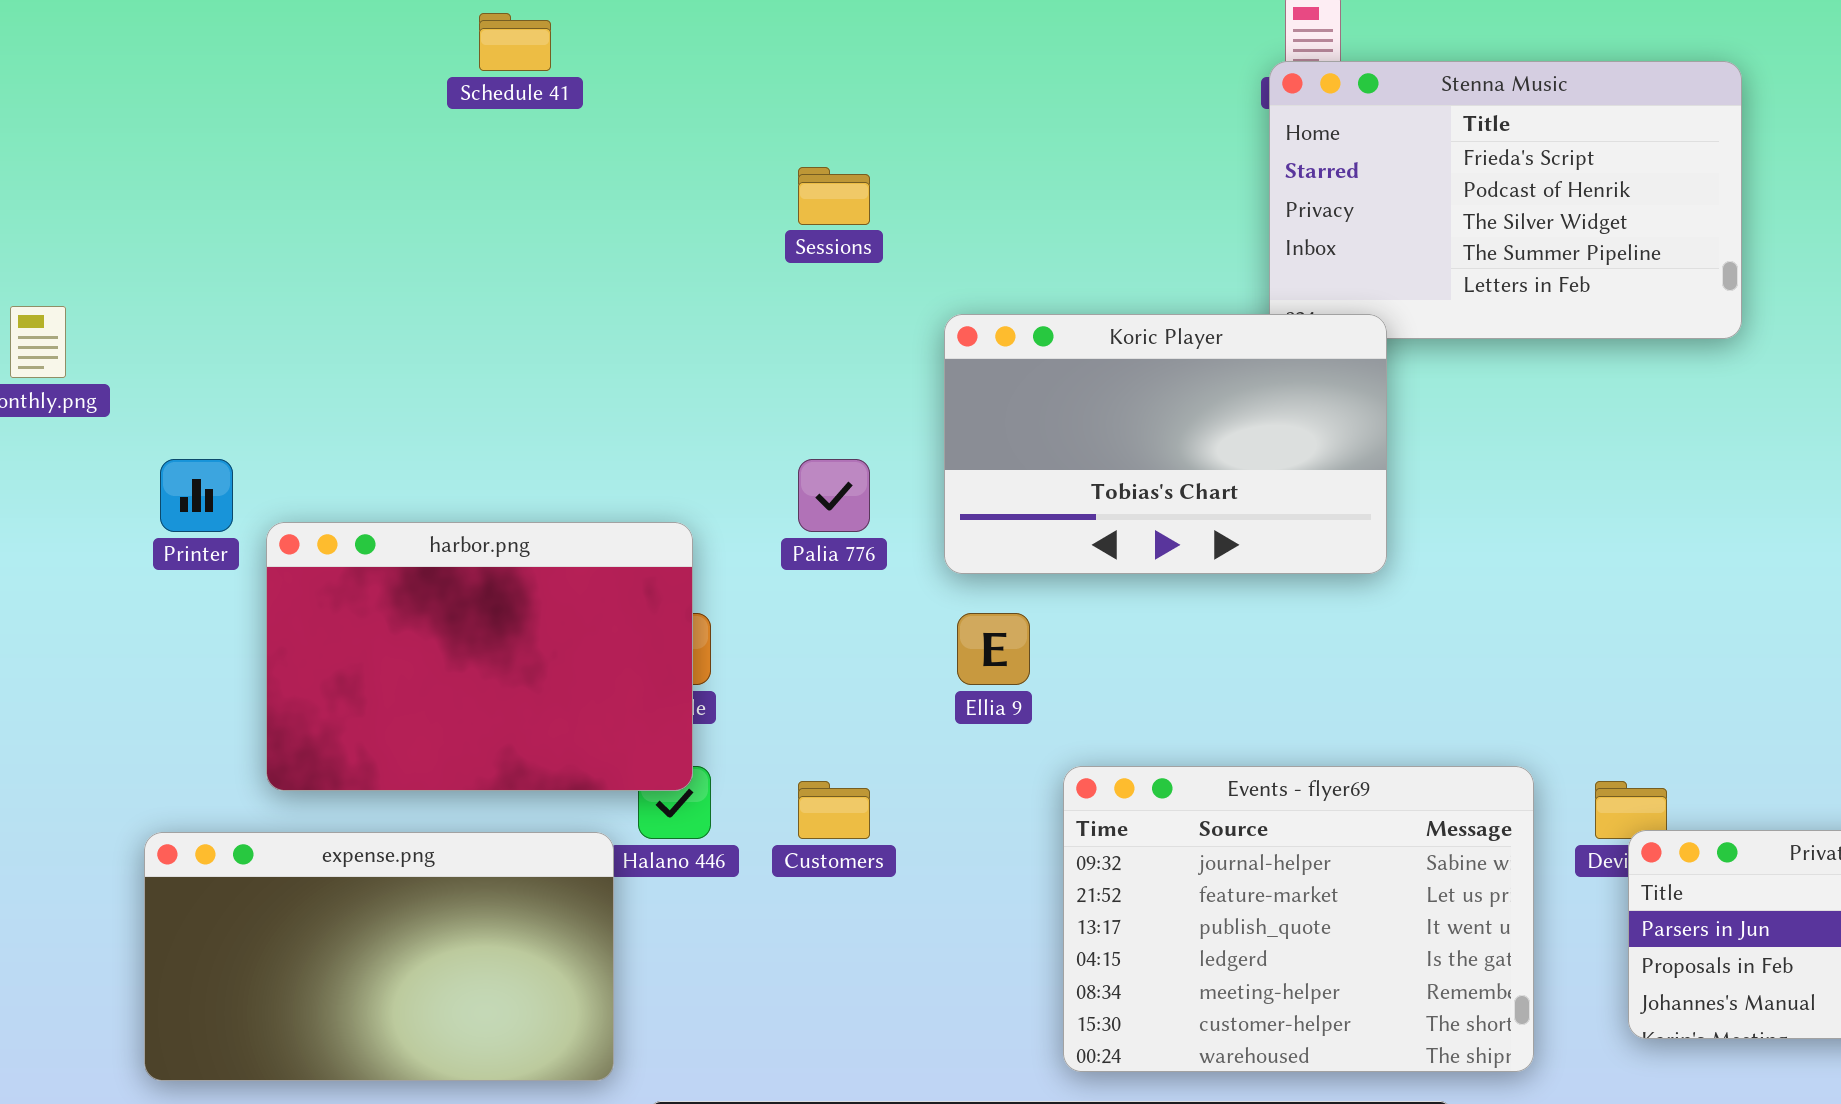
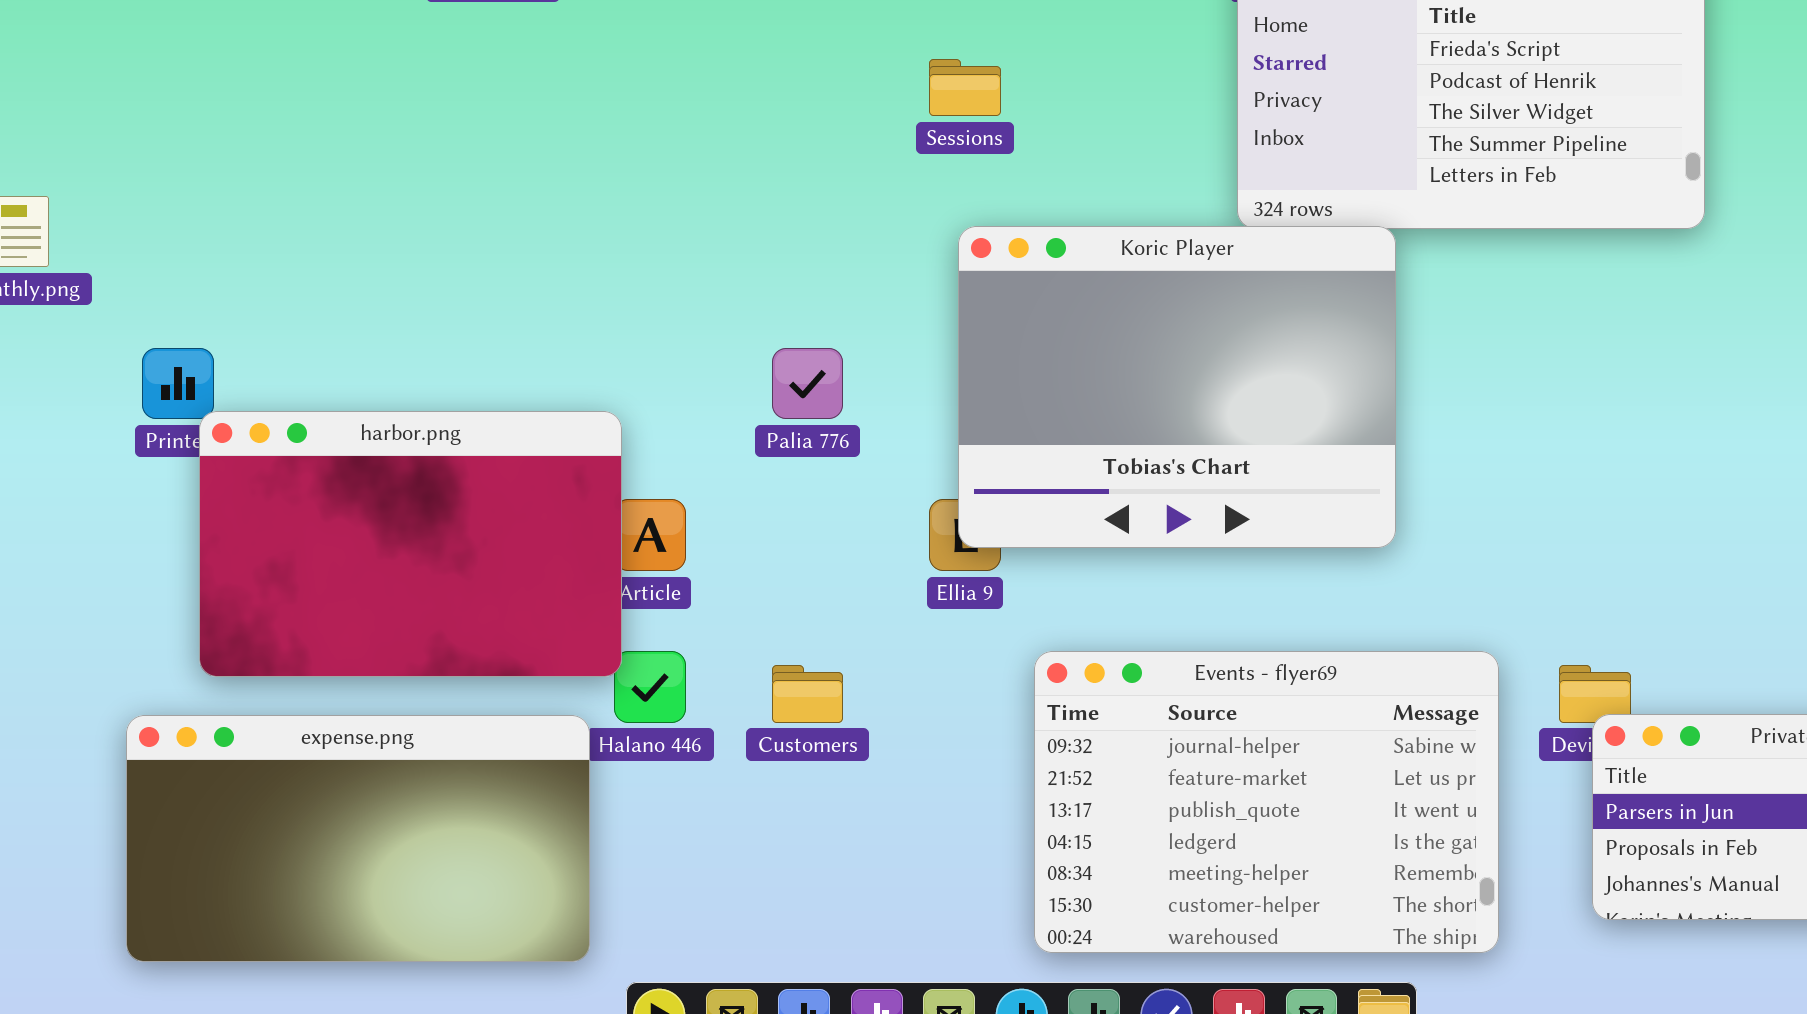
Sessions: [798,167,870,225] -> [929,59,1001,116], moved
Koric Player: [944,314,1387,574] -> [958,226,1396,548], moved, resized
harbor.png: [266,522,693,791] -> [199,411,622,677], moved

